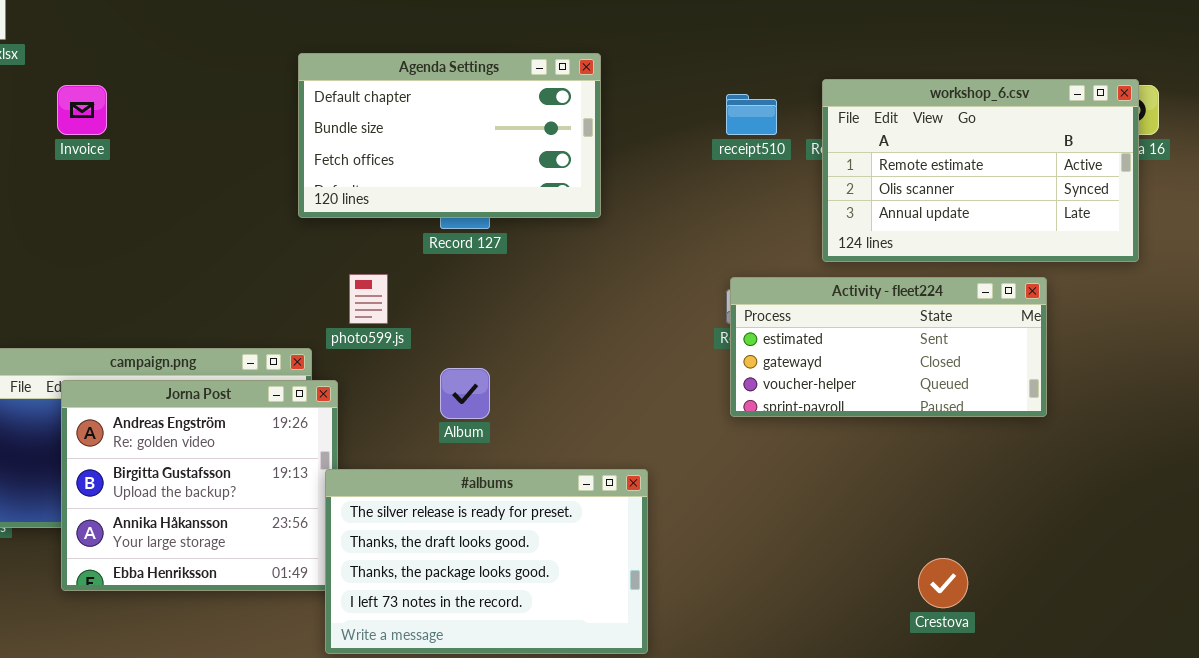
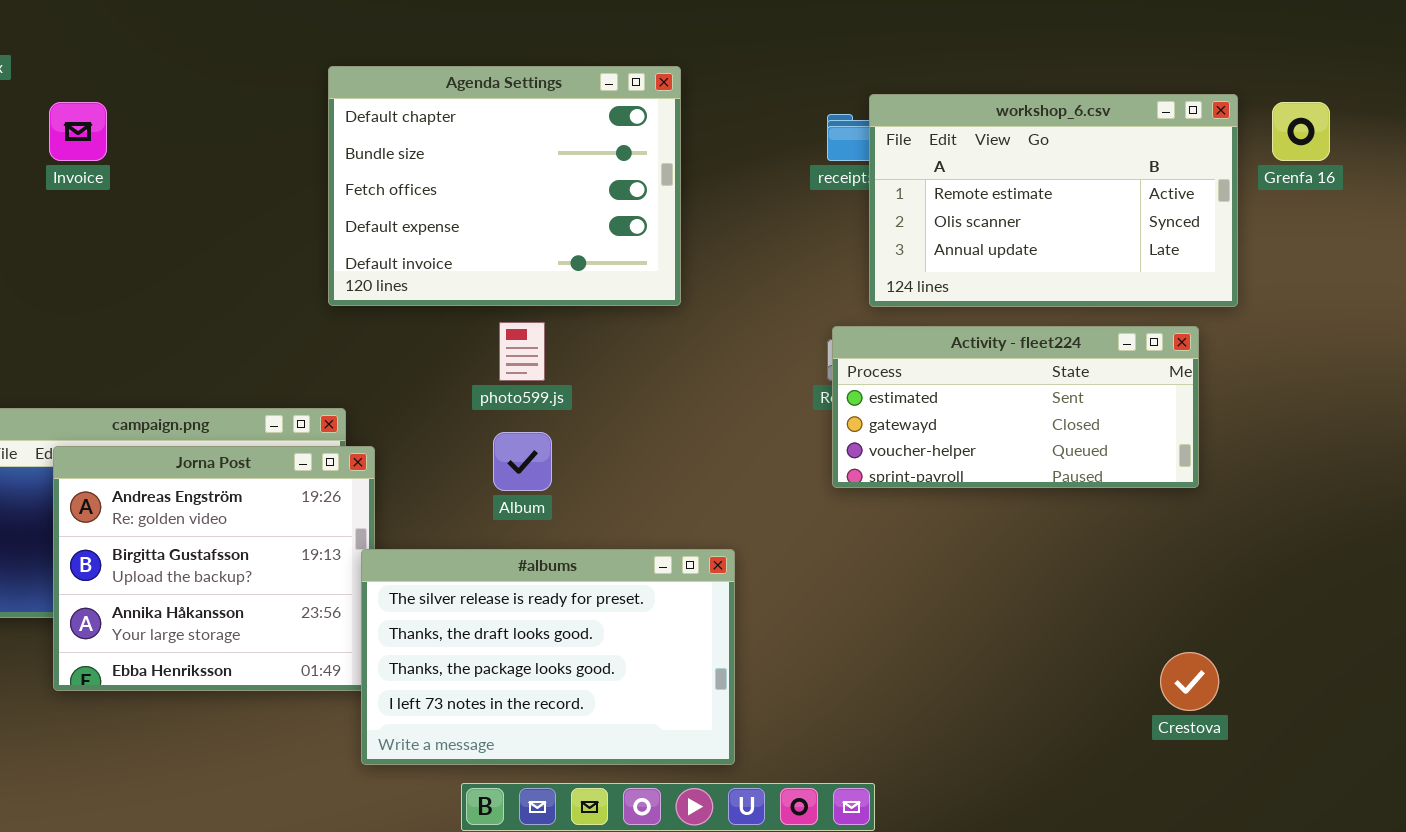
Agenda Settings: [298,53,601,218] -> [328,66,681,306], resized
workshop_6.csv: [822,79,1139,262] -> [869,94,1238,307], moved
photo599.js: [349,274,388,324] -> [499,322,545,381], moved
Crestova: [918,558,968,608] -> [1160,652,1219,711], moved

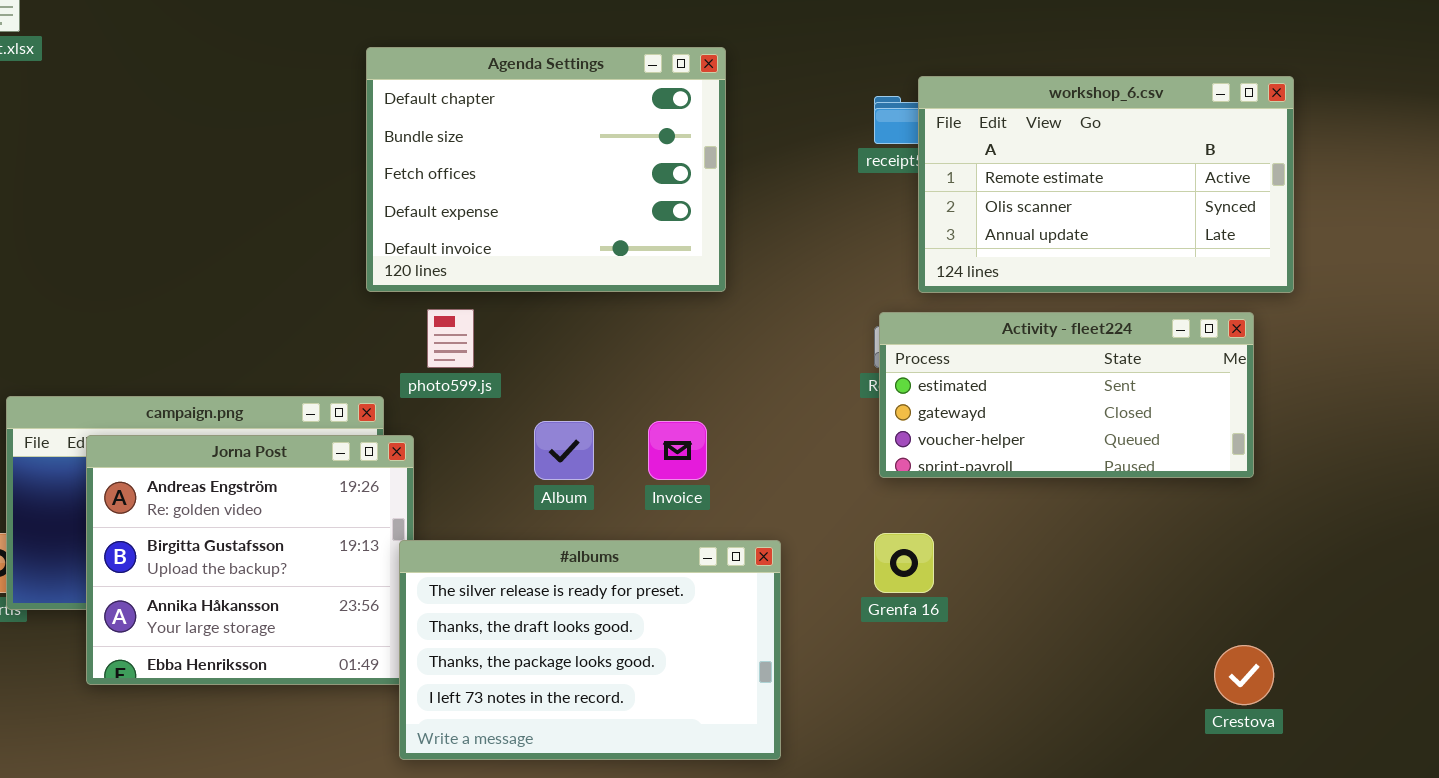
Invoice: [49,102,107,161] -> [648,421,707,480], moved
Grenfa 16: [1272,102,1330,161] -> [874,533,934,593], moved
photo599.js: [499,322,545,381] -> [427,309,474,368], moved

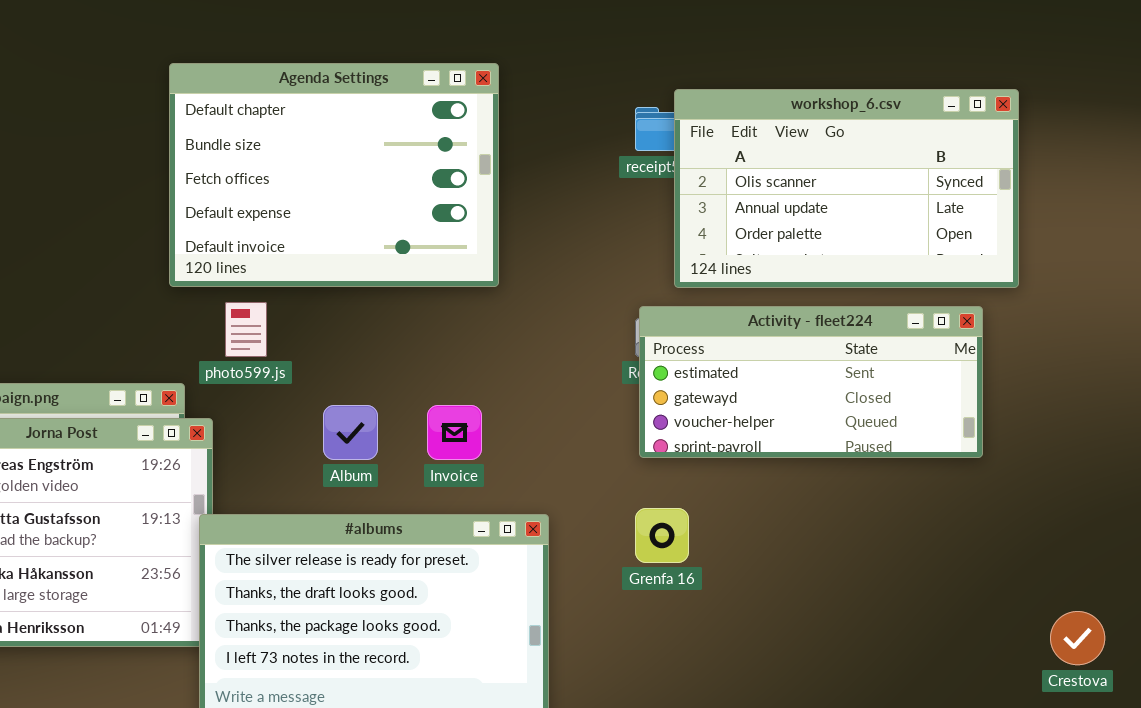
workshop_6.csv: [918,76,1294,293] -> [674,89,1019,288], scrolled down 1 row
Crestova: [1214,645,1274,705] -> [1050,611,1105,665], moved

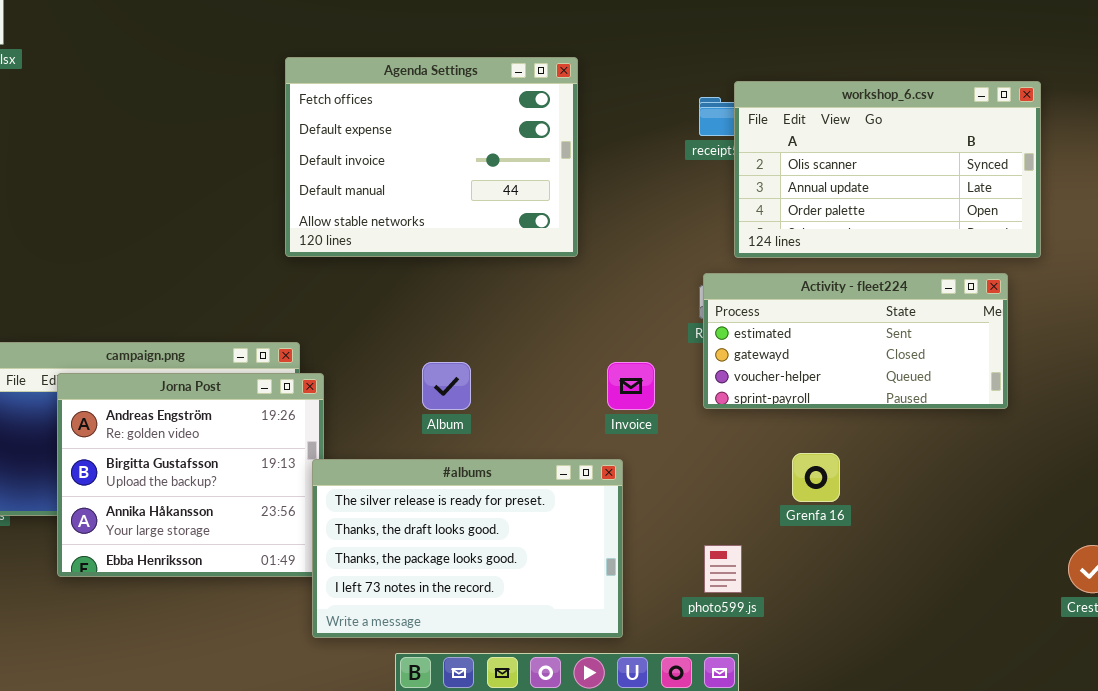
Agenda Settings: [169,63,499,287] -> [285,57,578,257], scrolled down 2 rows
photo599.js: [225,302,267,357] -> [704,545,742,593], moved
Invoice: [427,405,482,460] -> [607,362,655,410], moved
Grenfa 16: [635,508,689,563] -> [792,453,840,502], moved

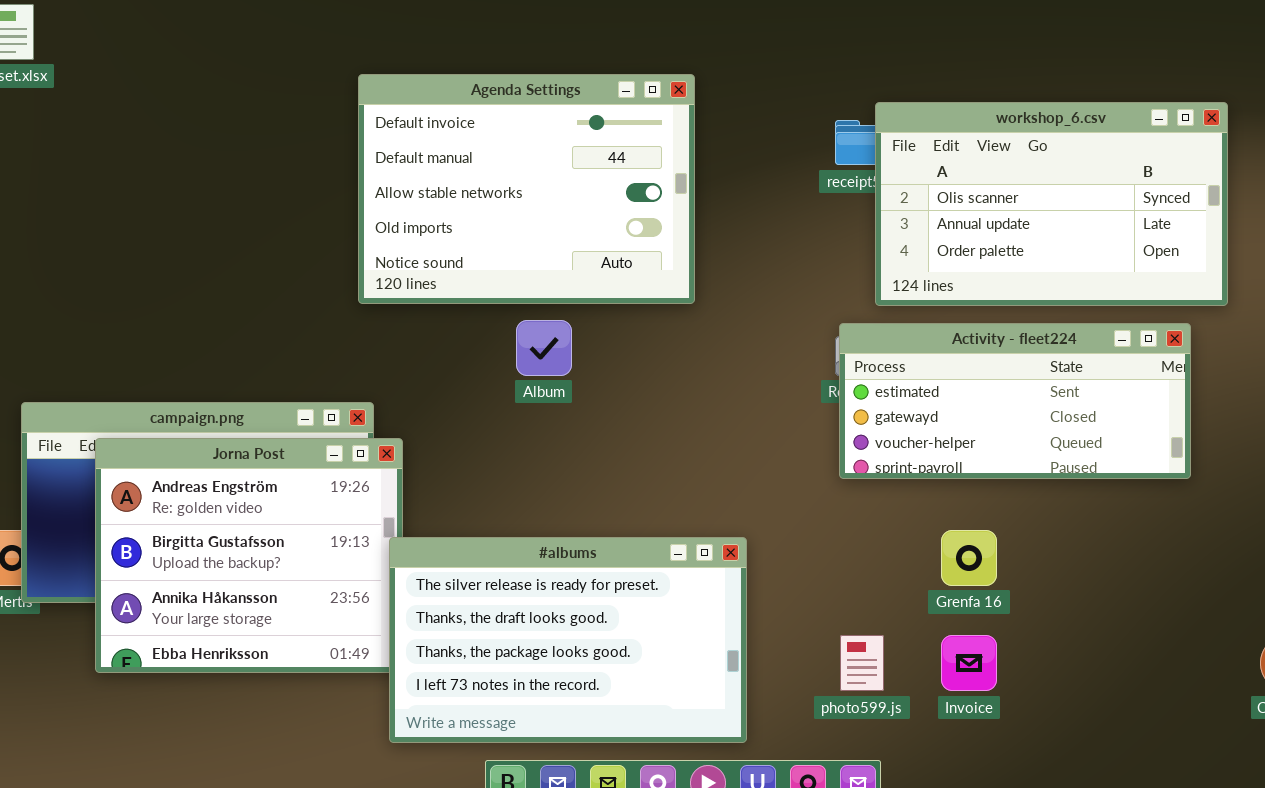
Agenda Settings: [285,57,578,257] -> [358,74,695,304], scrolled down 2 rows
Album: [422,362,471,410] -> [516,320,572,376], moved
Invoice: [607,362,655,410] -> [941,635,997,691], moved

